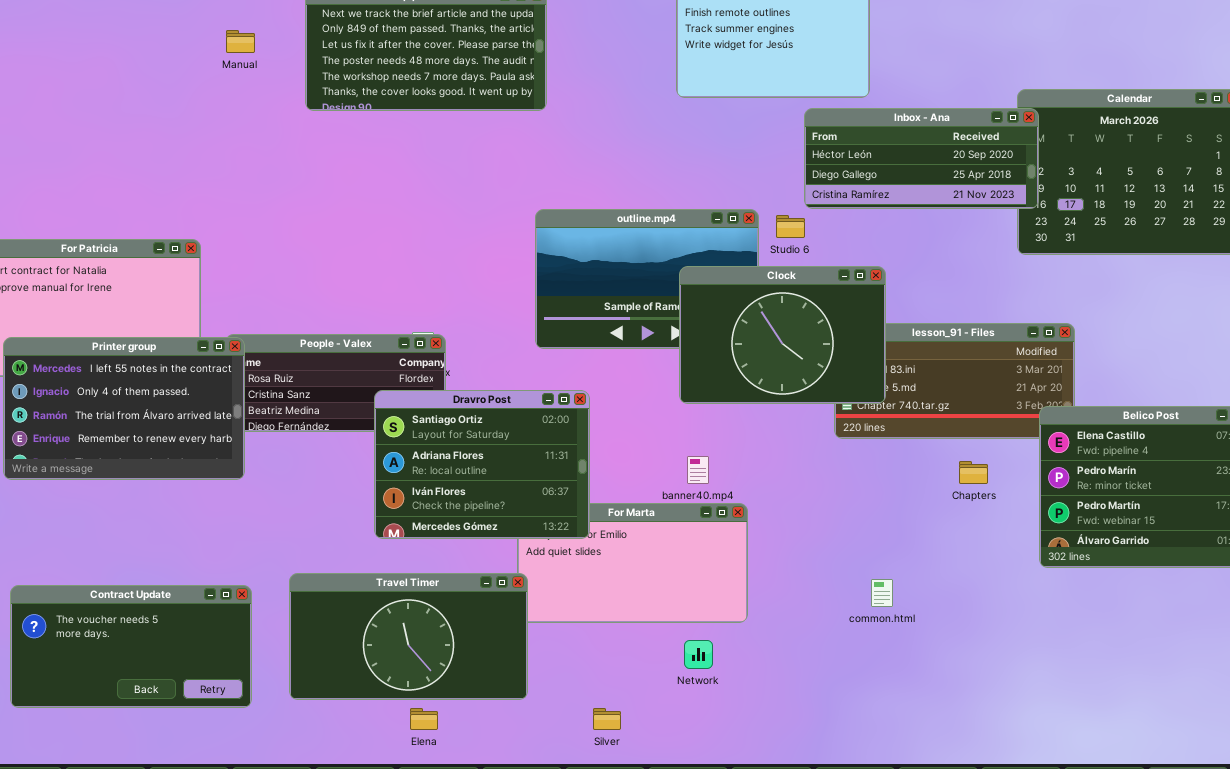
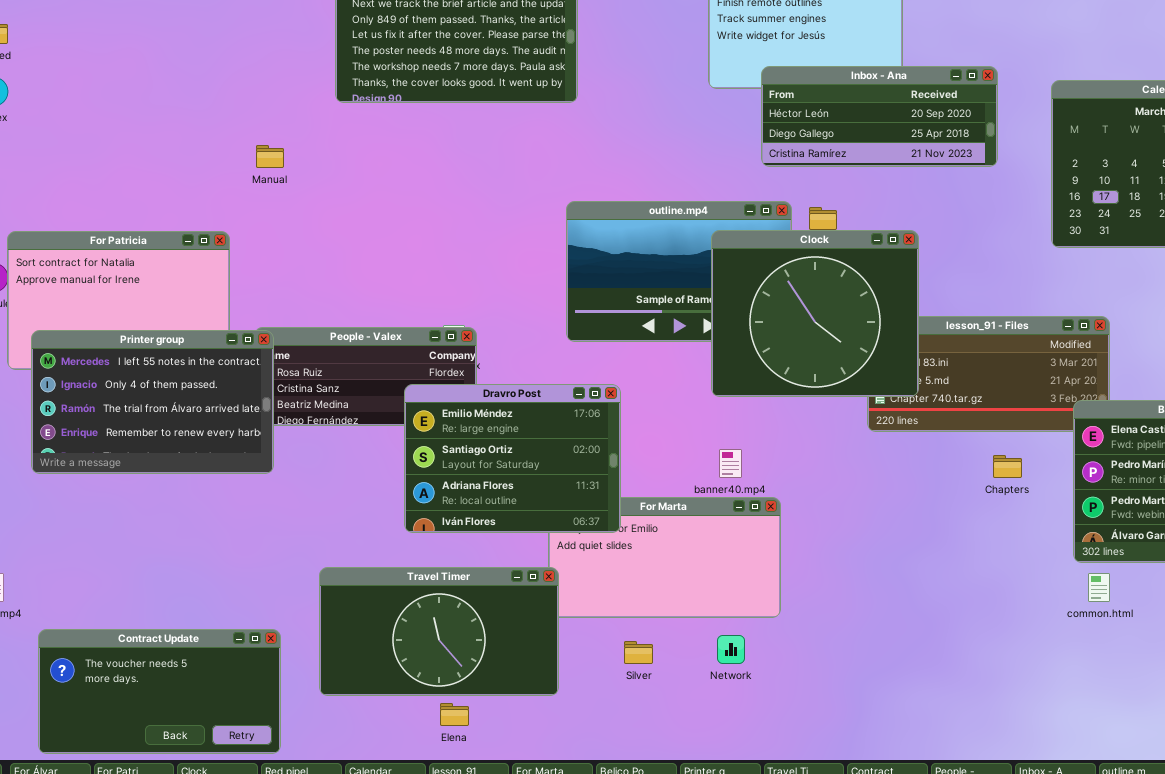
Manual: [226,30,255,53] -> [256,145,284,168], moved
Inbox - Ana: [804,108,1039,209] -> [761,66,998,167], moved
Clock: [679,266,886,404] -> [711,230,919,397], resized
Dravro Post: [374,390,590,539] -> [404,384,621,533], scrolled up 1 row
common.html: [871,579,893,607] -> [1088,573,1110,602], moved
Contract Update: [10,585,252,708] -> [38,629,281,754], moved
Silver: [593,708,621,730] -> [624,641,653,664], moved

